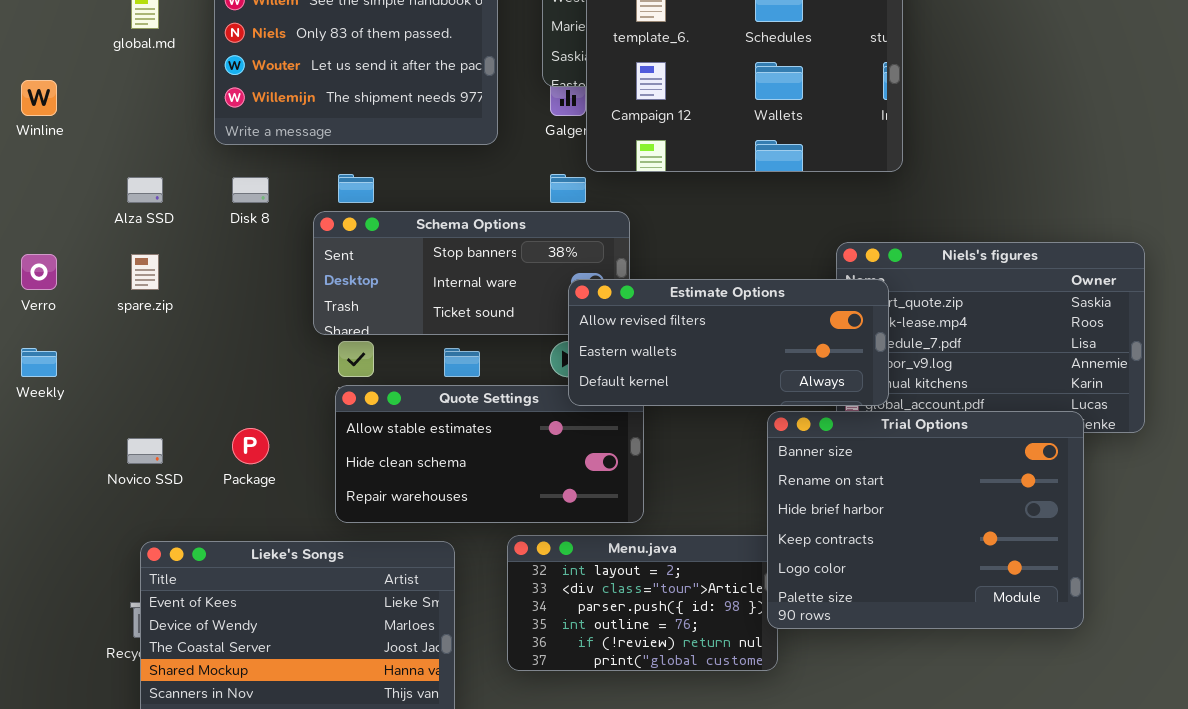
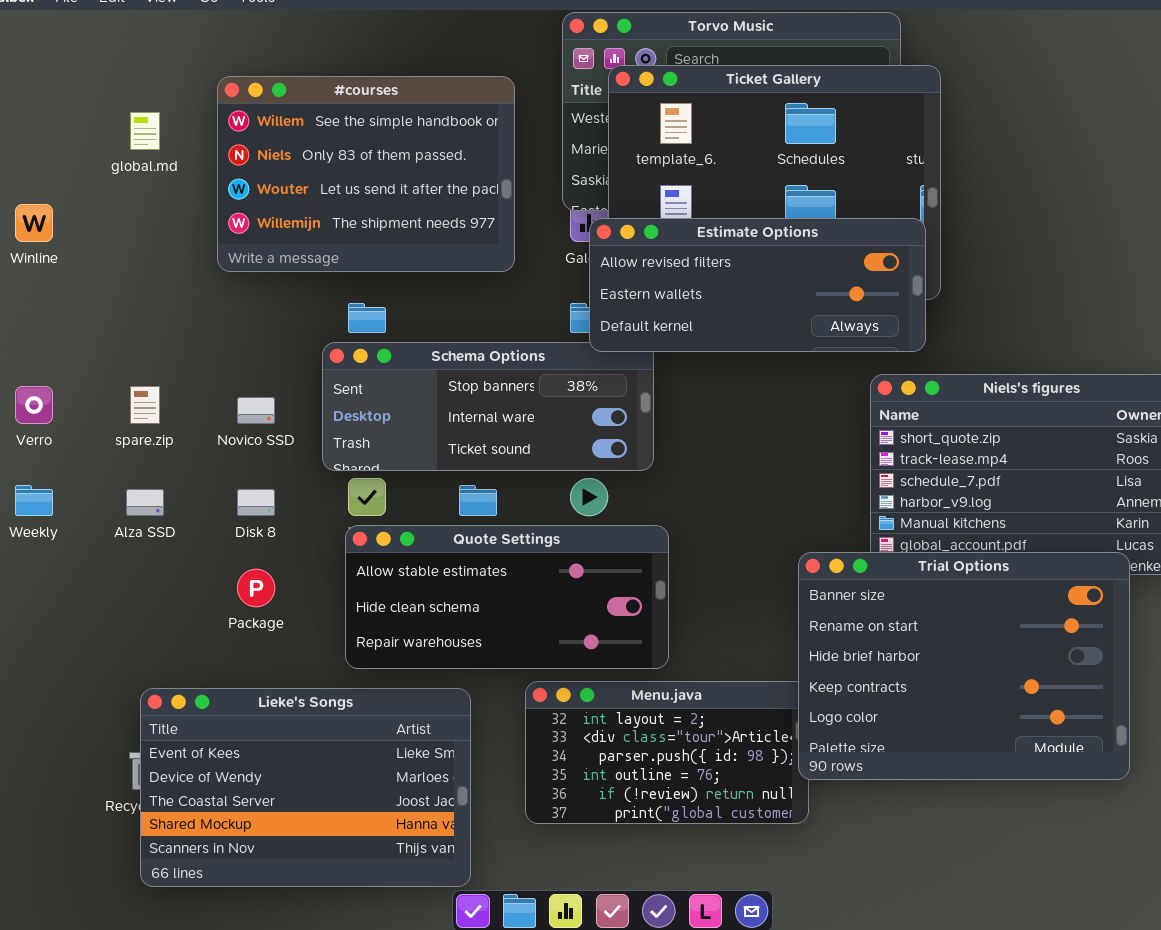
Alza SSD: [127,177,163,203] -> [126,489,164,516], moved
Disk 8: [232,177,269,203] -> [237,489,275,516], moved
Estimate Options: [568,279,889,406] -> [589,218,926,352], moved
Novico SSD: [127,438,163,464] -> [237,397,275,424], moved

